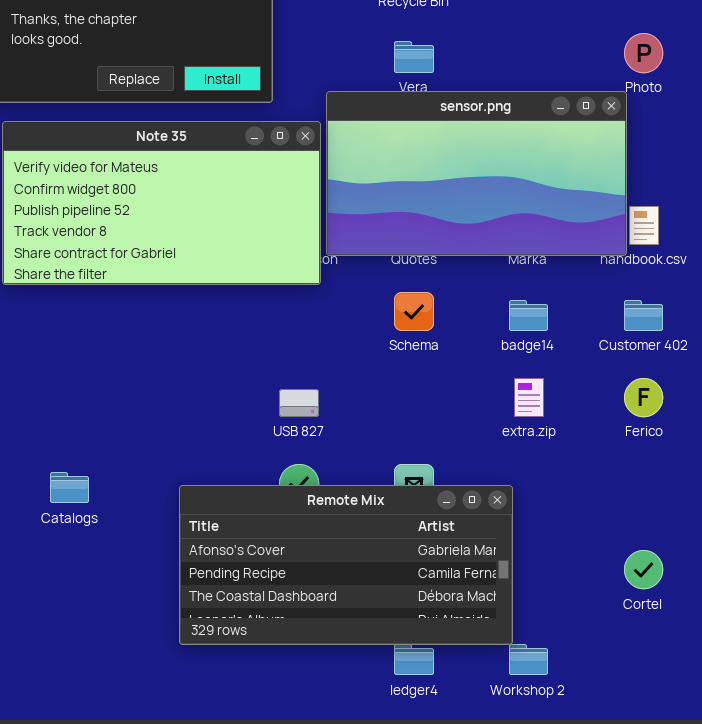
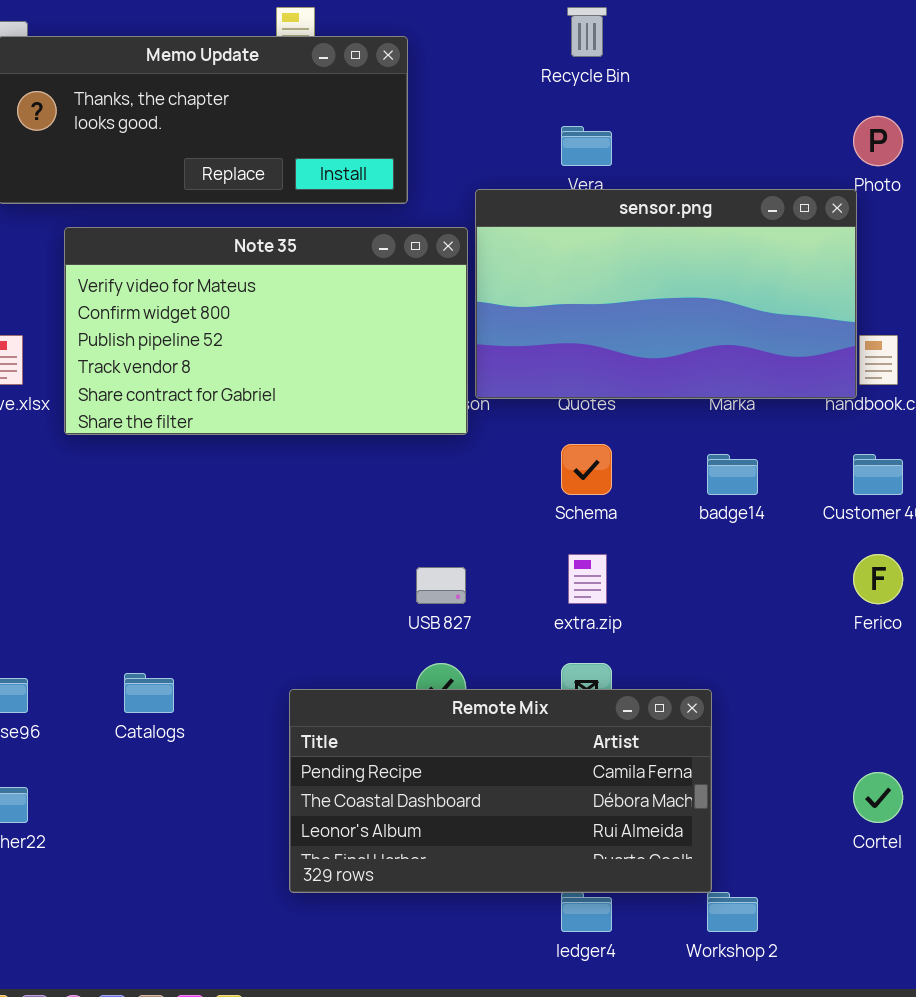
extra.zip: [514,378,544,417] -> [568,554,607,604], moved
Remote Mix: [179,485,513,645] -> [289,689,712,893], scrolled down 1 row

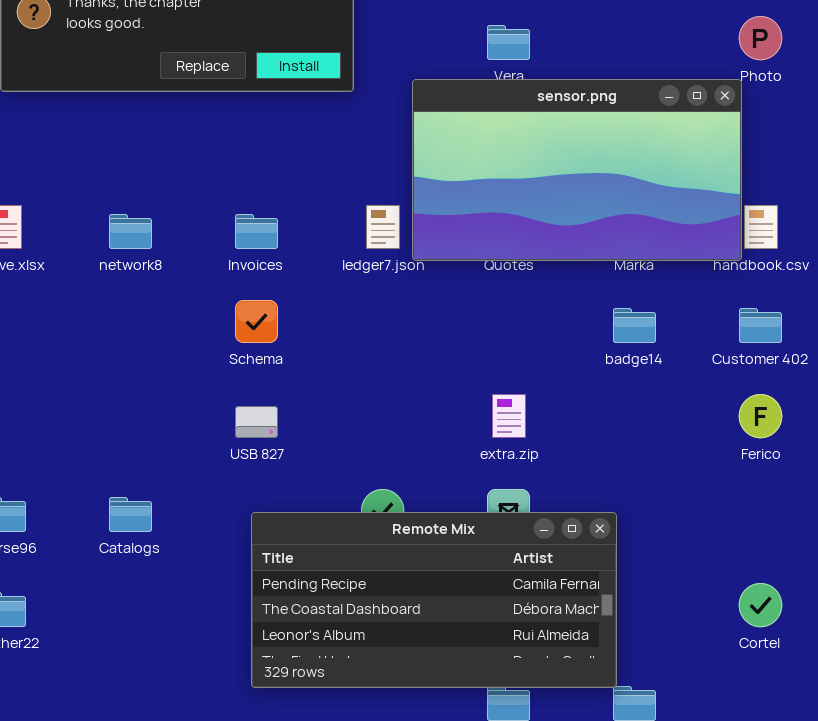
Note 35: [64,227,468,435] -> none, closed
Schema: [561,444,612,495] -> [235,300,278,343], moved
USB 827: [416,567,466,604] -> [235,406,278,438], moved

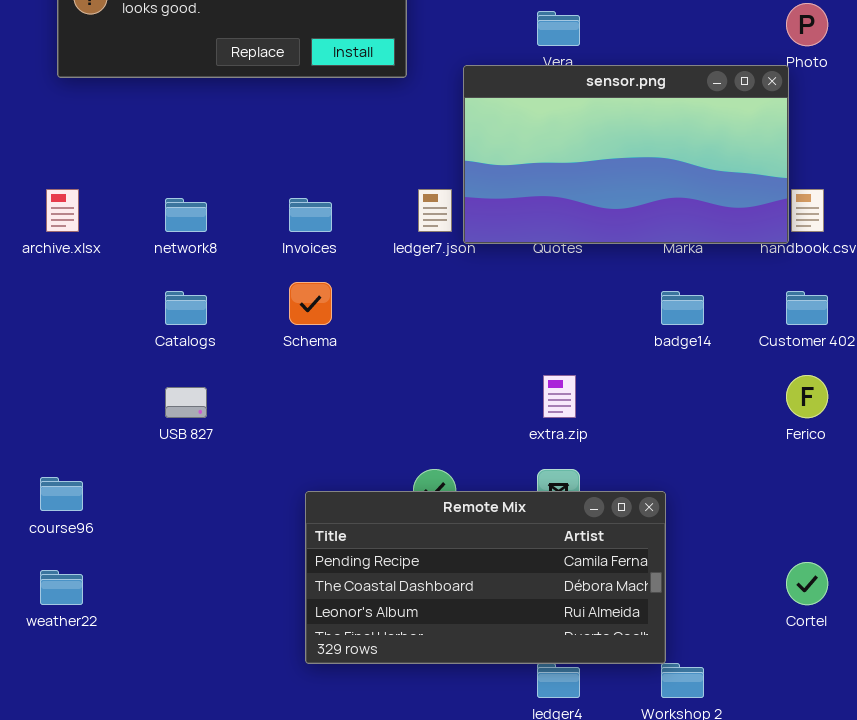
USB 827: [235,406,278,438] -> [165,387,207,418], moved
Catalogs: [109,497,152,532] -> [165,291,207,325], moved

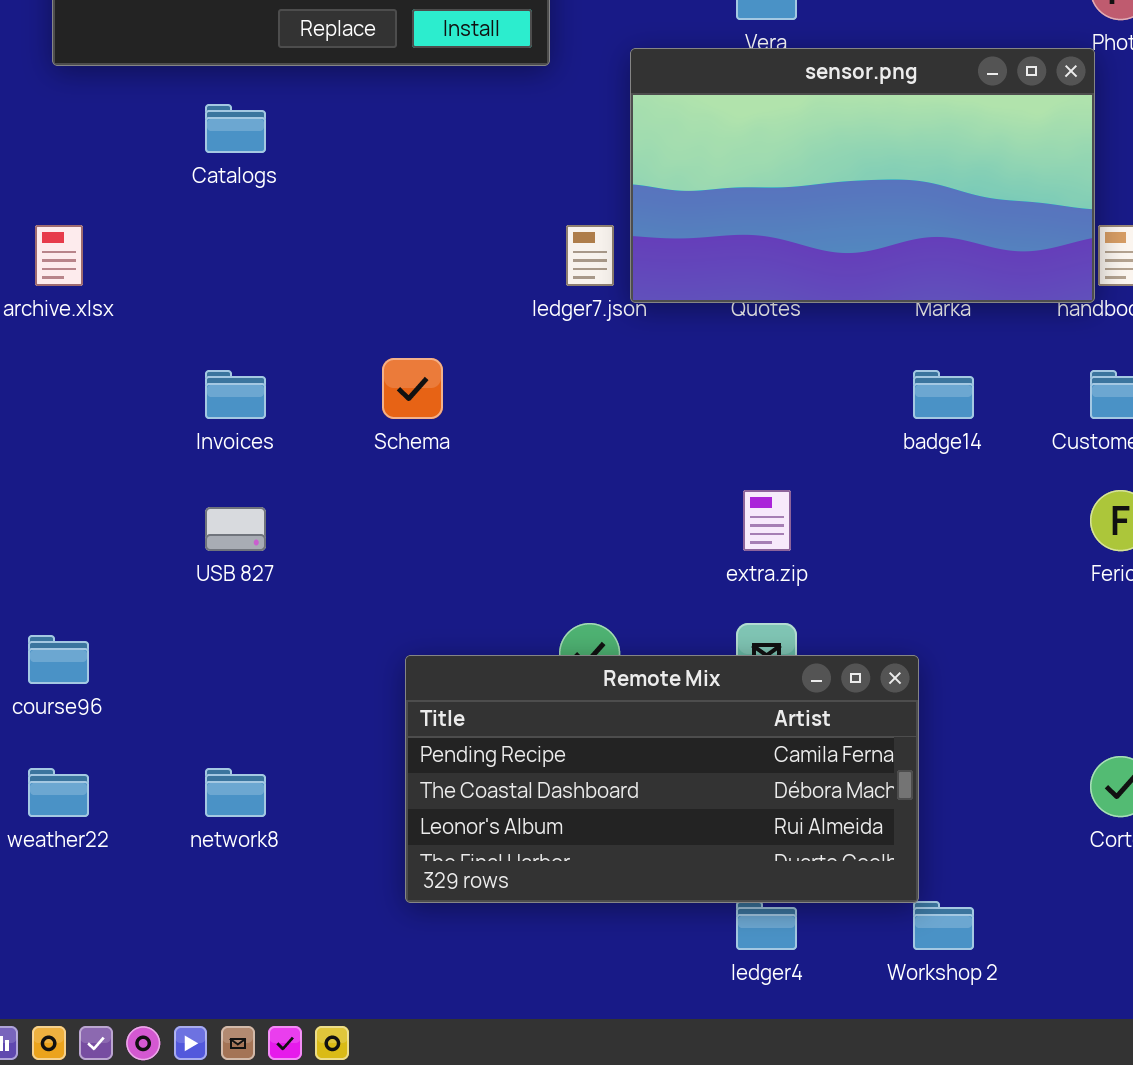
network8: [165,198,207,232] -> [205,768,266,817], moved
Invoices: [289,198,332,232] -> [205,370,266,419], moved
Catalogs: [165,291,207,325] -> [205,104,266,153], moved

